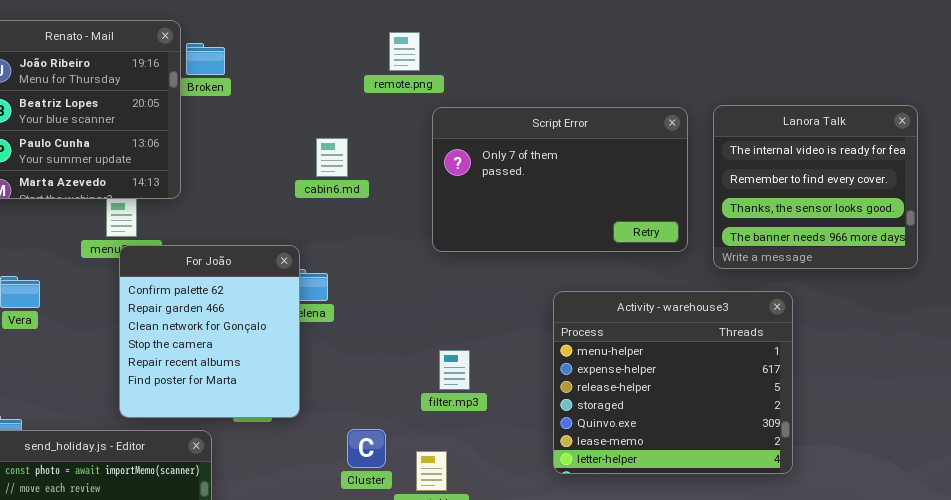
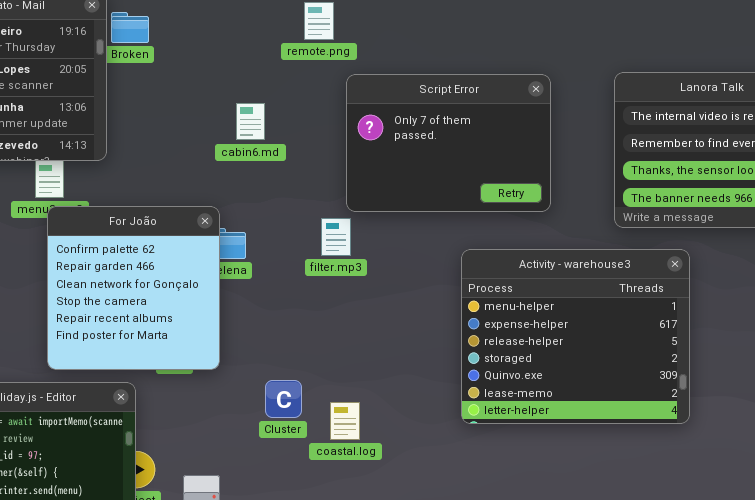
Script Error: [432,107,688,252] -> [346,74,551,212], resized
filter.mp3: [439,350,470,390] -> [321,218,351,256], moved

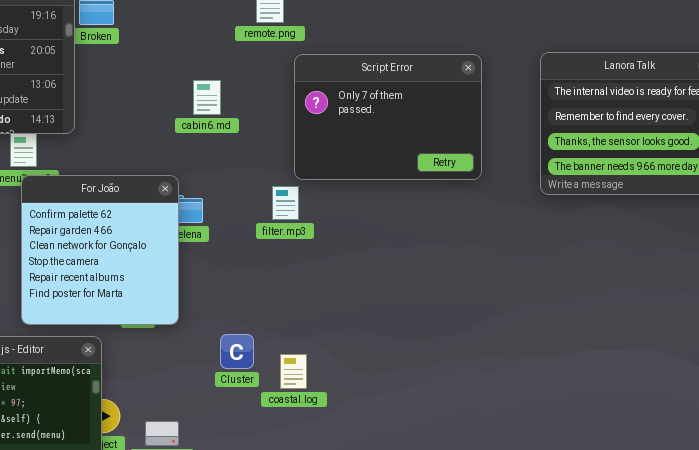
Activity - warehouse3: [461,249,690,424] -> none, closed

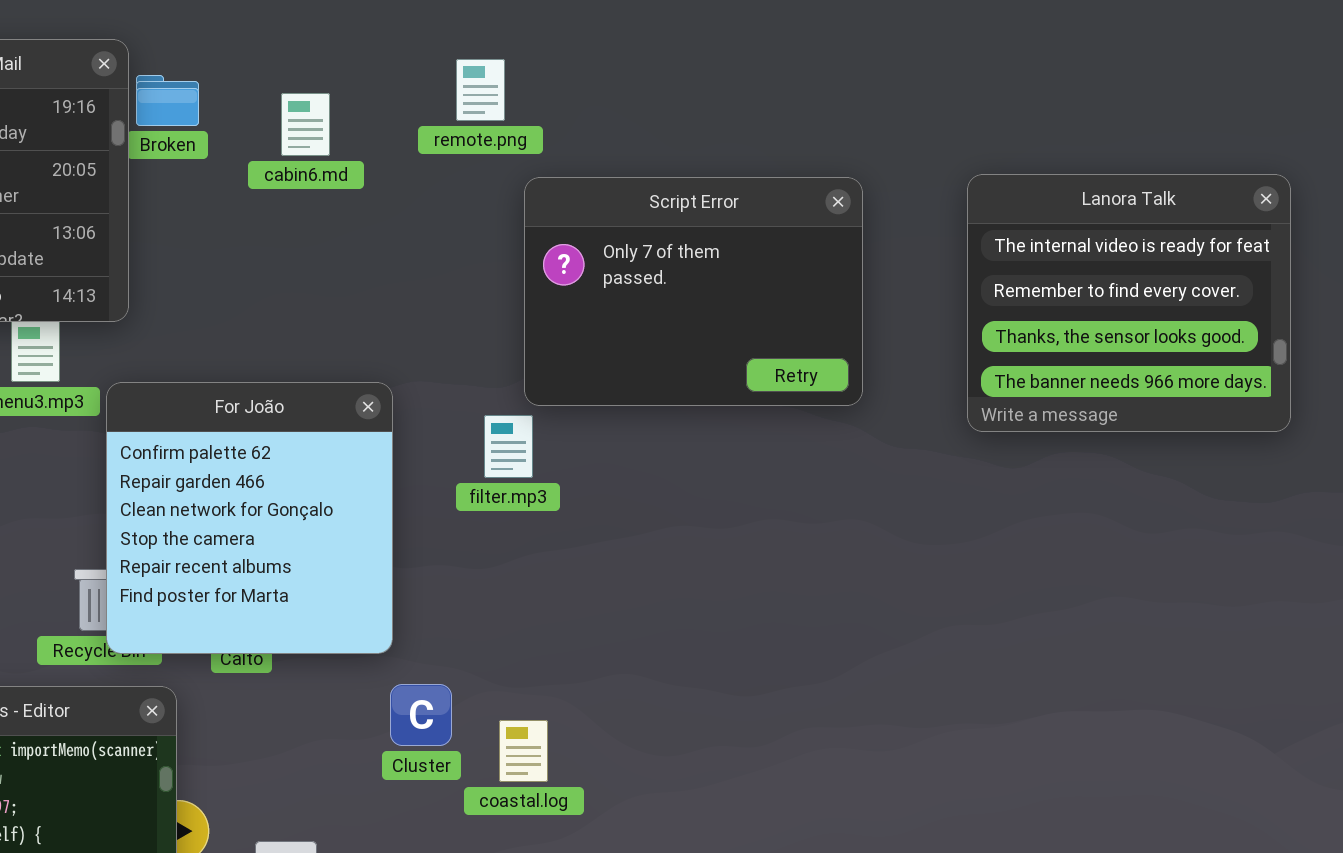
cabin6.md: [193,80,221,115] -> [281,93,330,156], moved
For João: [21,175,179,325] -> [106,382,393,654], moved

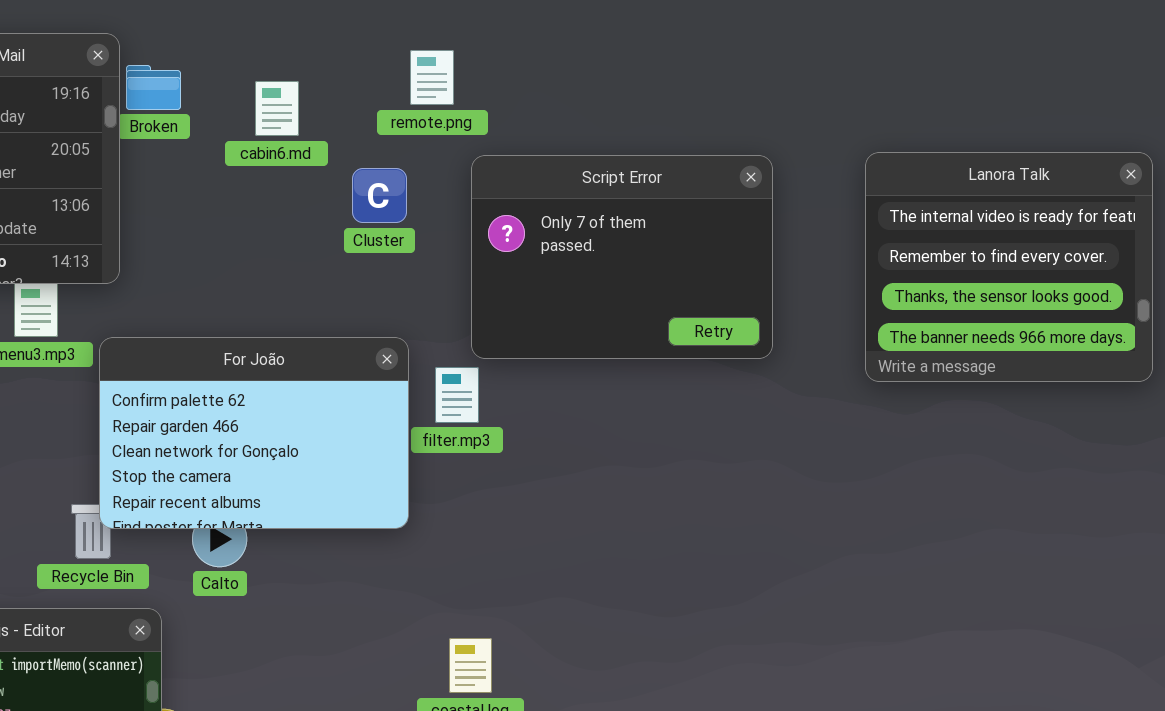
For João: [106,382,393,654] -> [99,337,409,529], resized
Cluster: [390,684,452,746] -> [352,168,407,223], moved

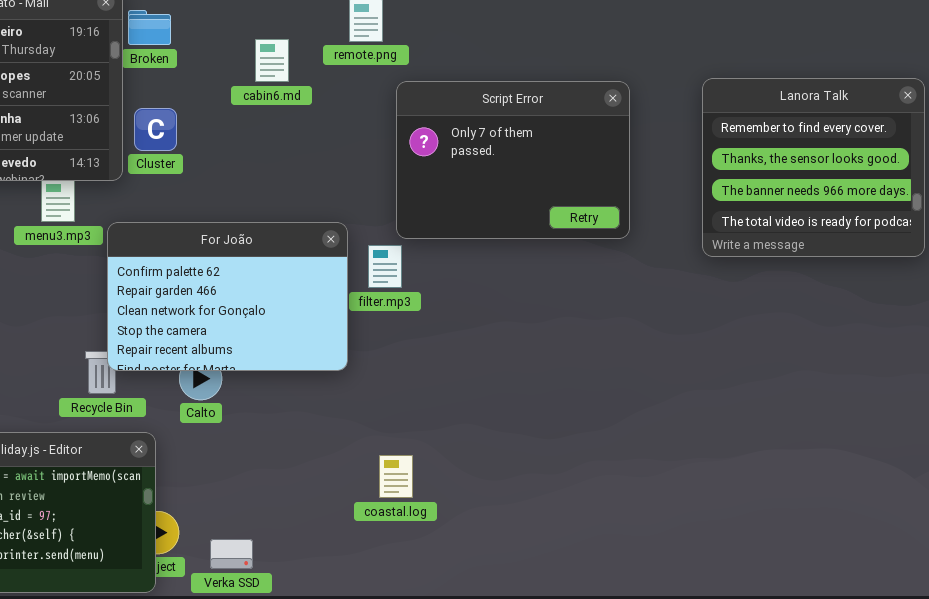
cabin6.md: [255,81,299,136] -> [255,39,289,82], moved
Lanora Talk: [865,152,1153,382] -> [702,78,925,257], scrolled down 1 row
Cluster: [352,168,407,223] -> [134,108,177,151], moved

